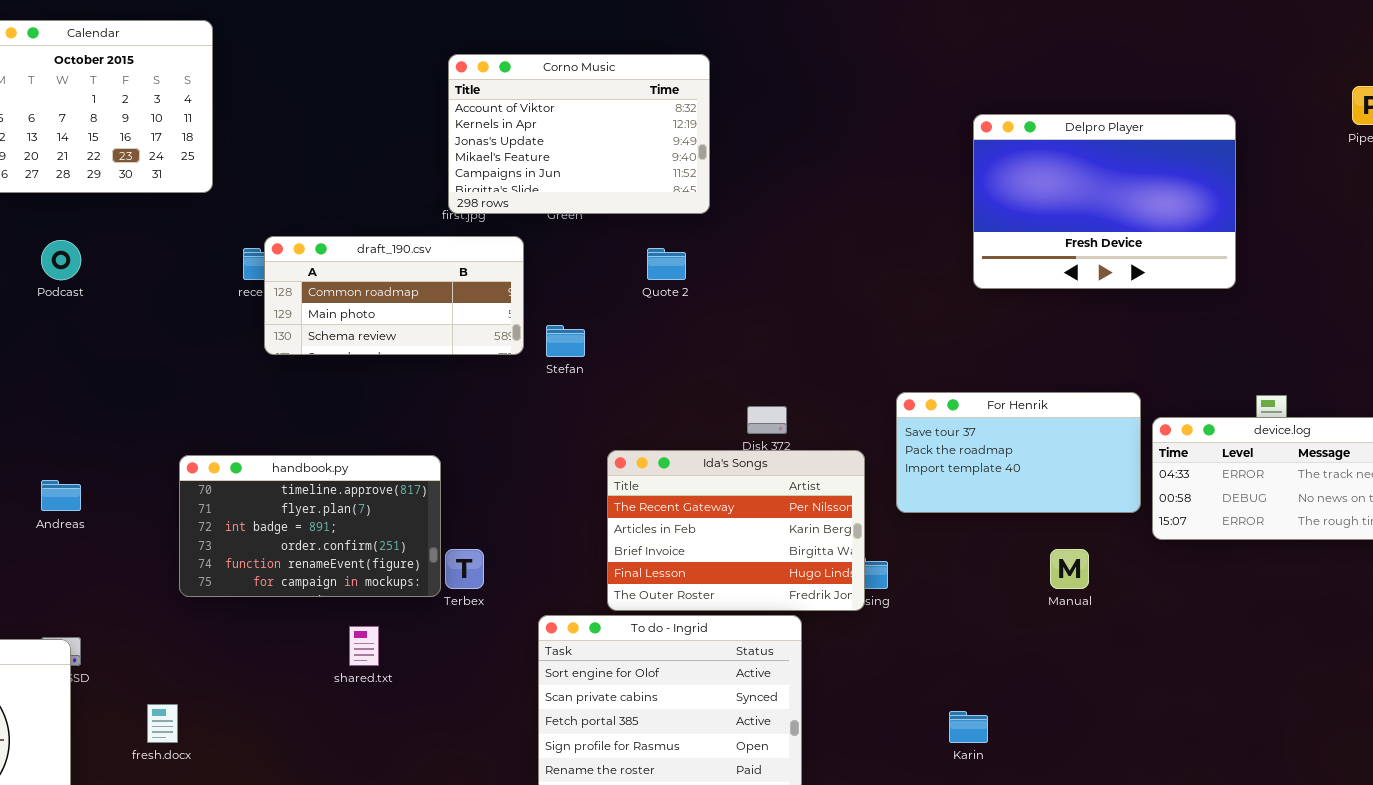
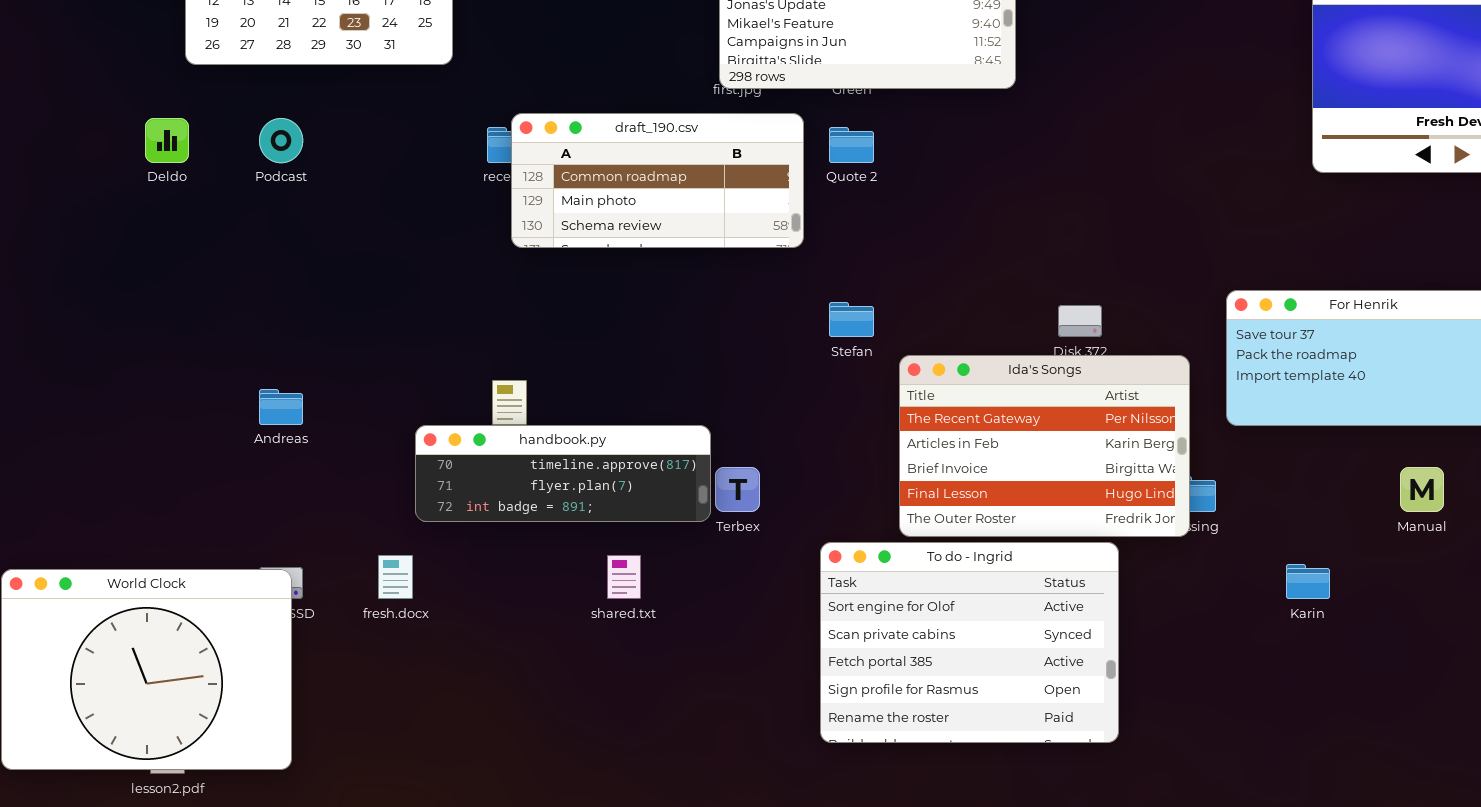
Quote 2: [647,248,686,280] -> [829,127,874,163], moved
Stefan: [546,325,585,357] -> [829,302,874,337], moved
handbook.py: [179,455,441,597] -> [415,425,711,522], resized
fresh.docx: [147,704,178,743] -> [378,555,413,599], moved
Karin: [949,711,988,743] -> [1286,564,1330,599], moved

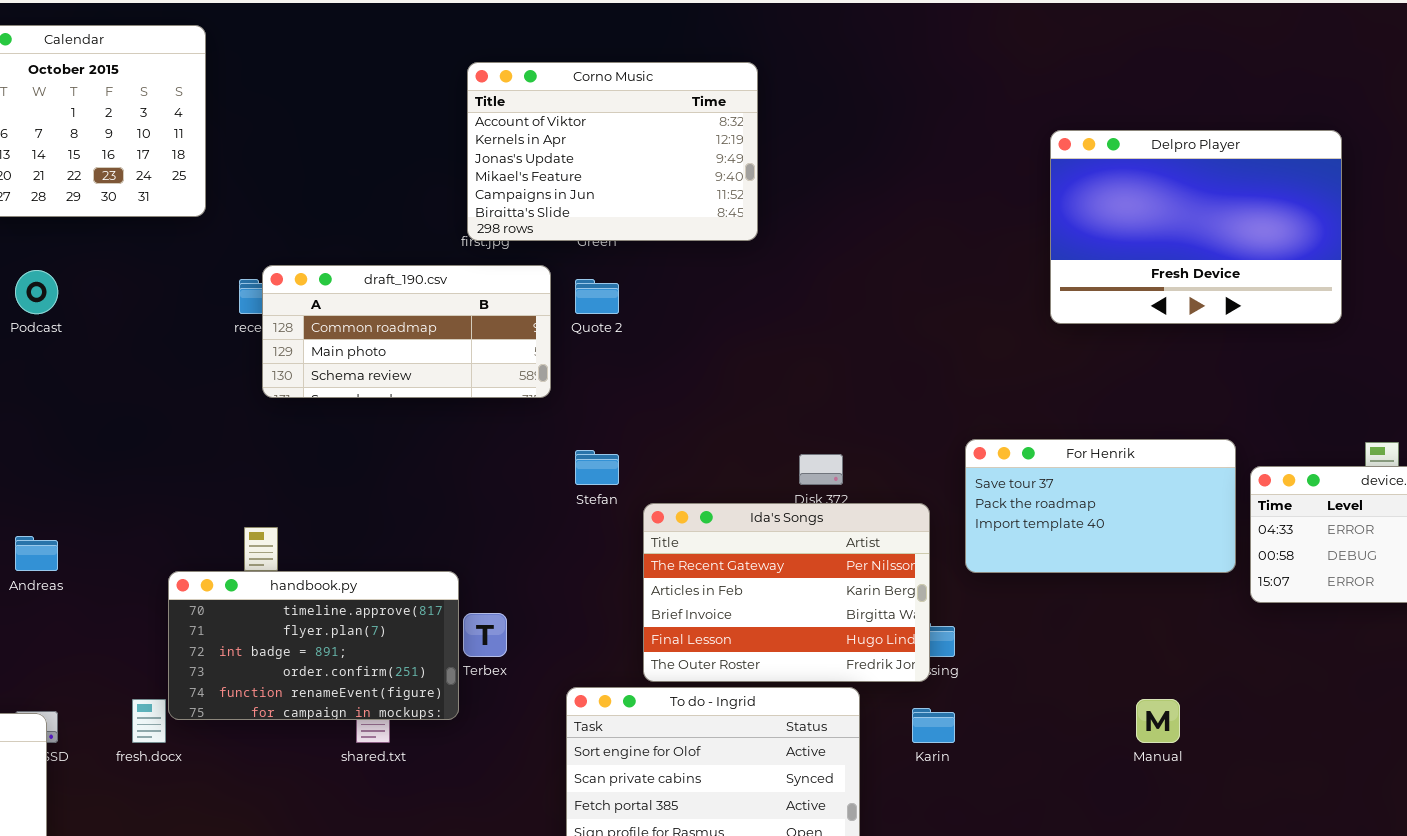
handbook.py: [415,425,711,522] -> [168,571,459,720], resized
Manual: [1400,467,1444,512] -> [1136,699,1180,743], moved
Karin: [1286,564,1330,599] -> [912,708,955,743], moved

